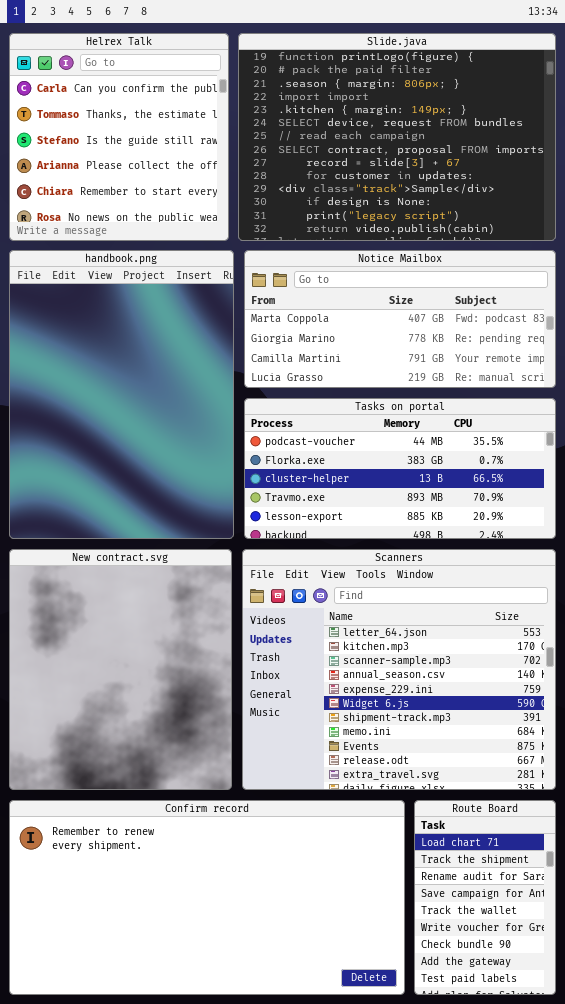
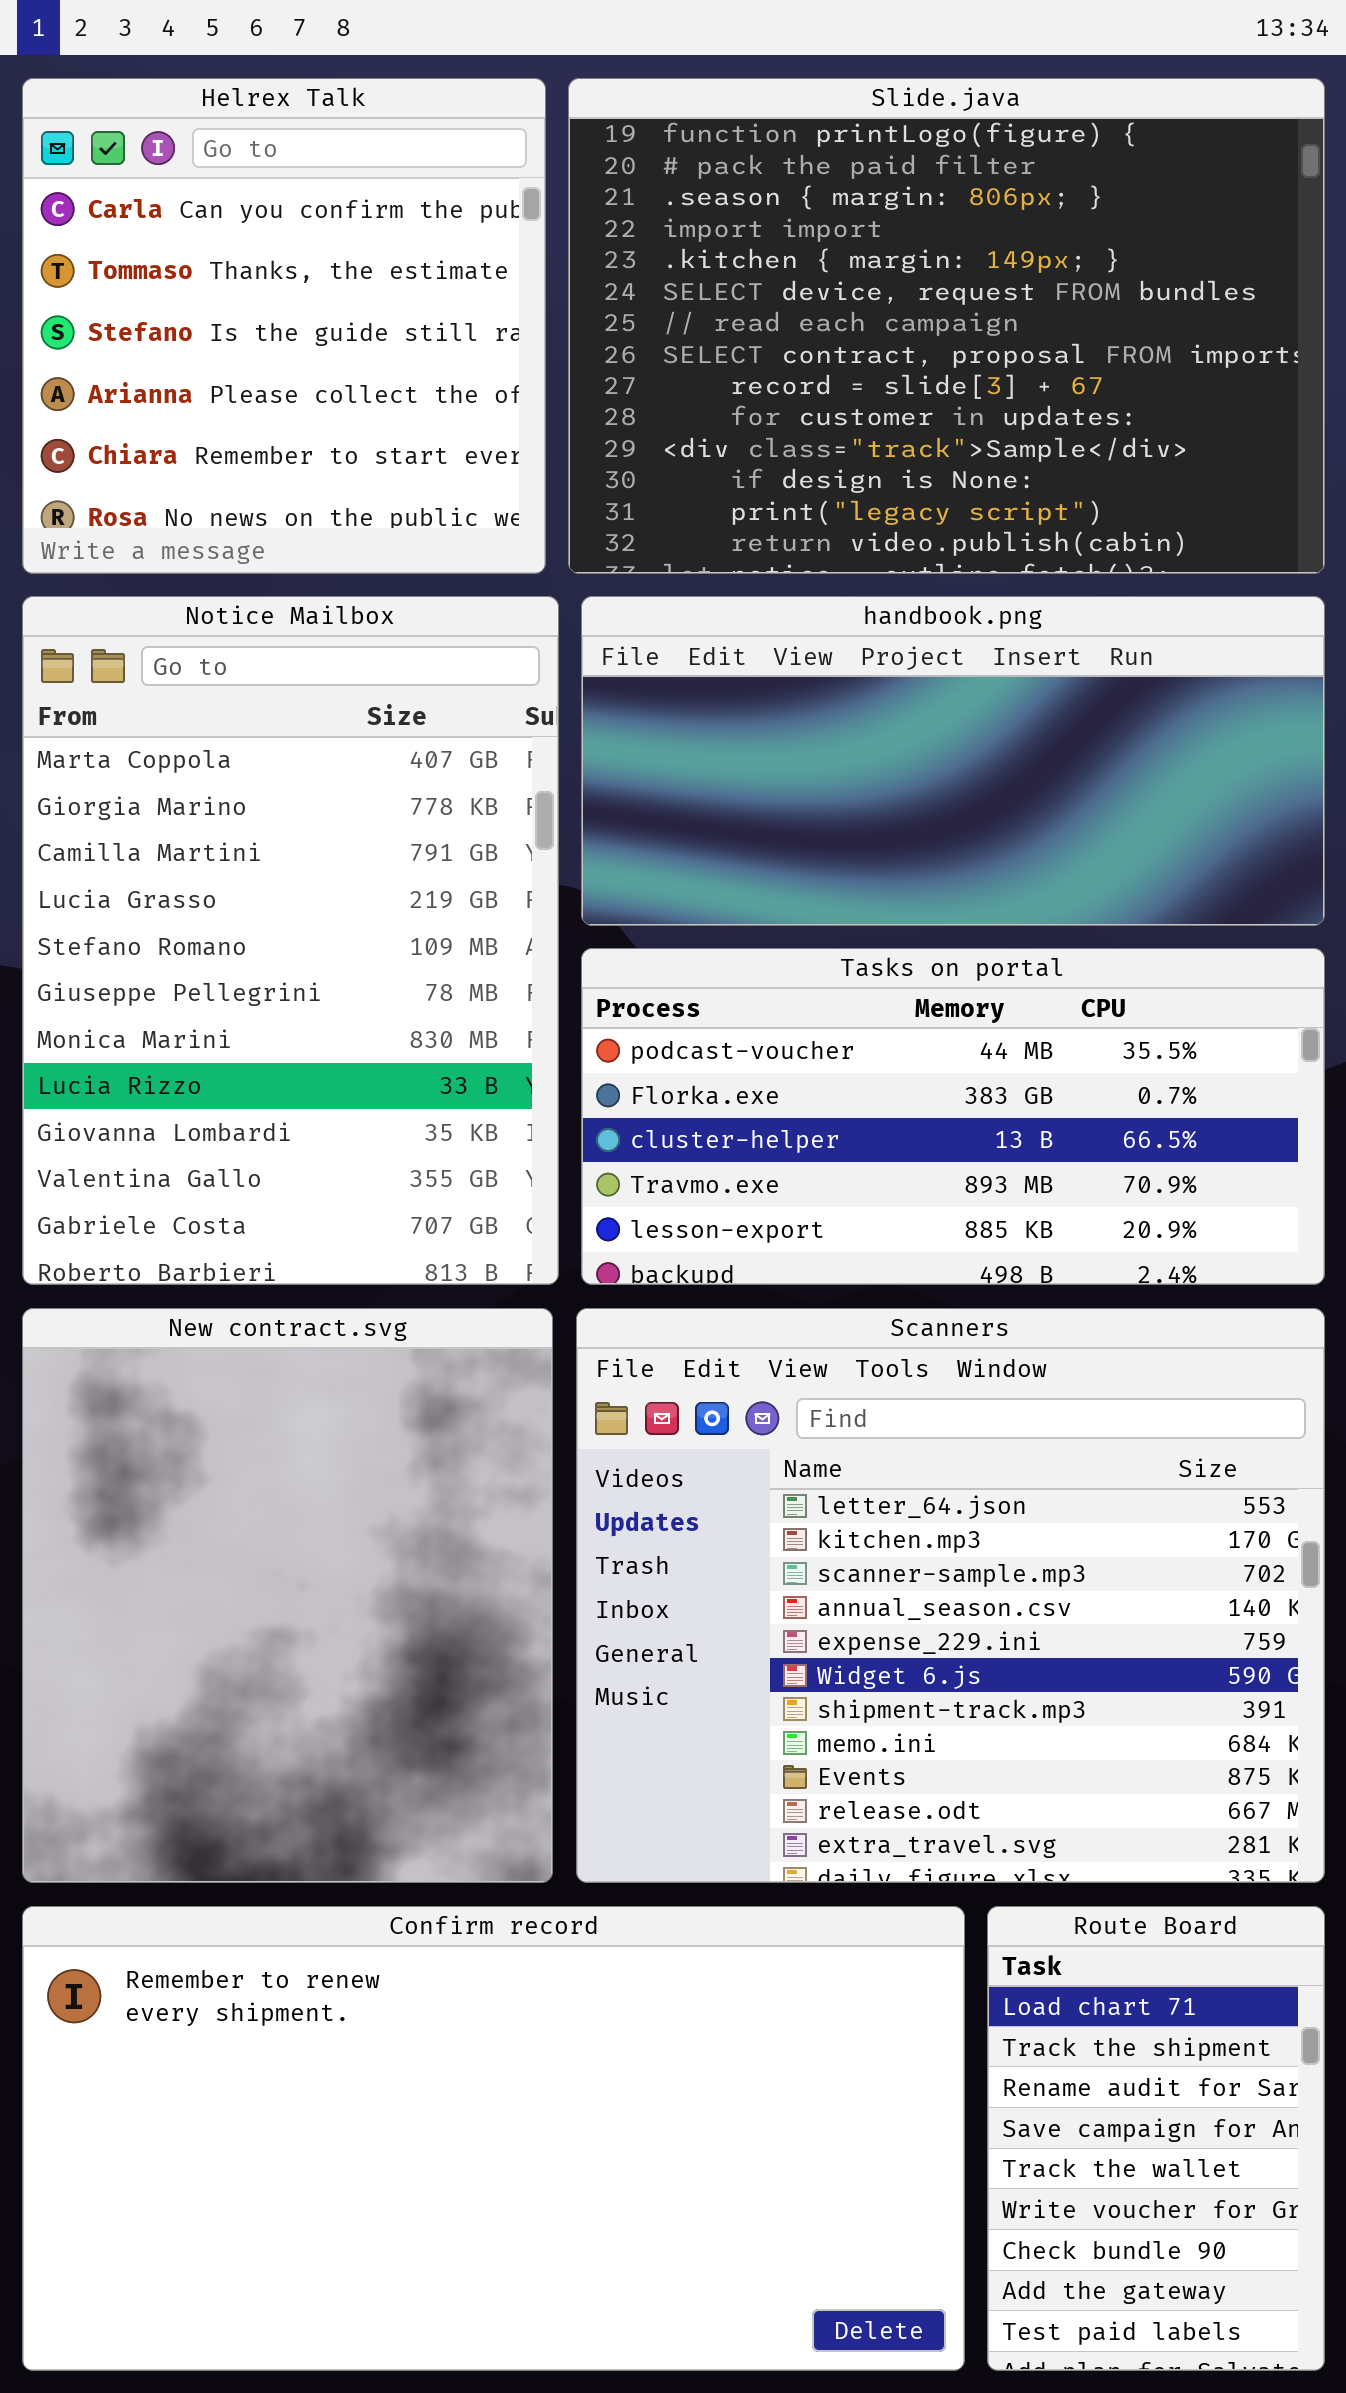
handbook.png: [9,250,234,539] -> [581,596,1325,926], moved, resized
Notice Mailbox: [244,250,556,388] -> [22,596,559,1285], moved, resized

